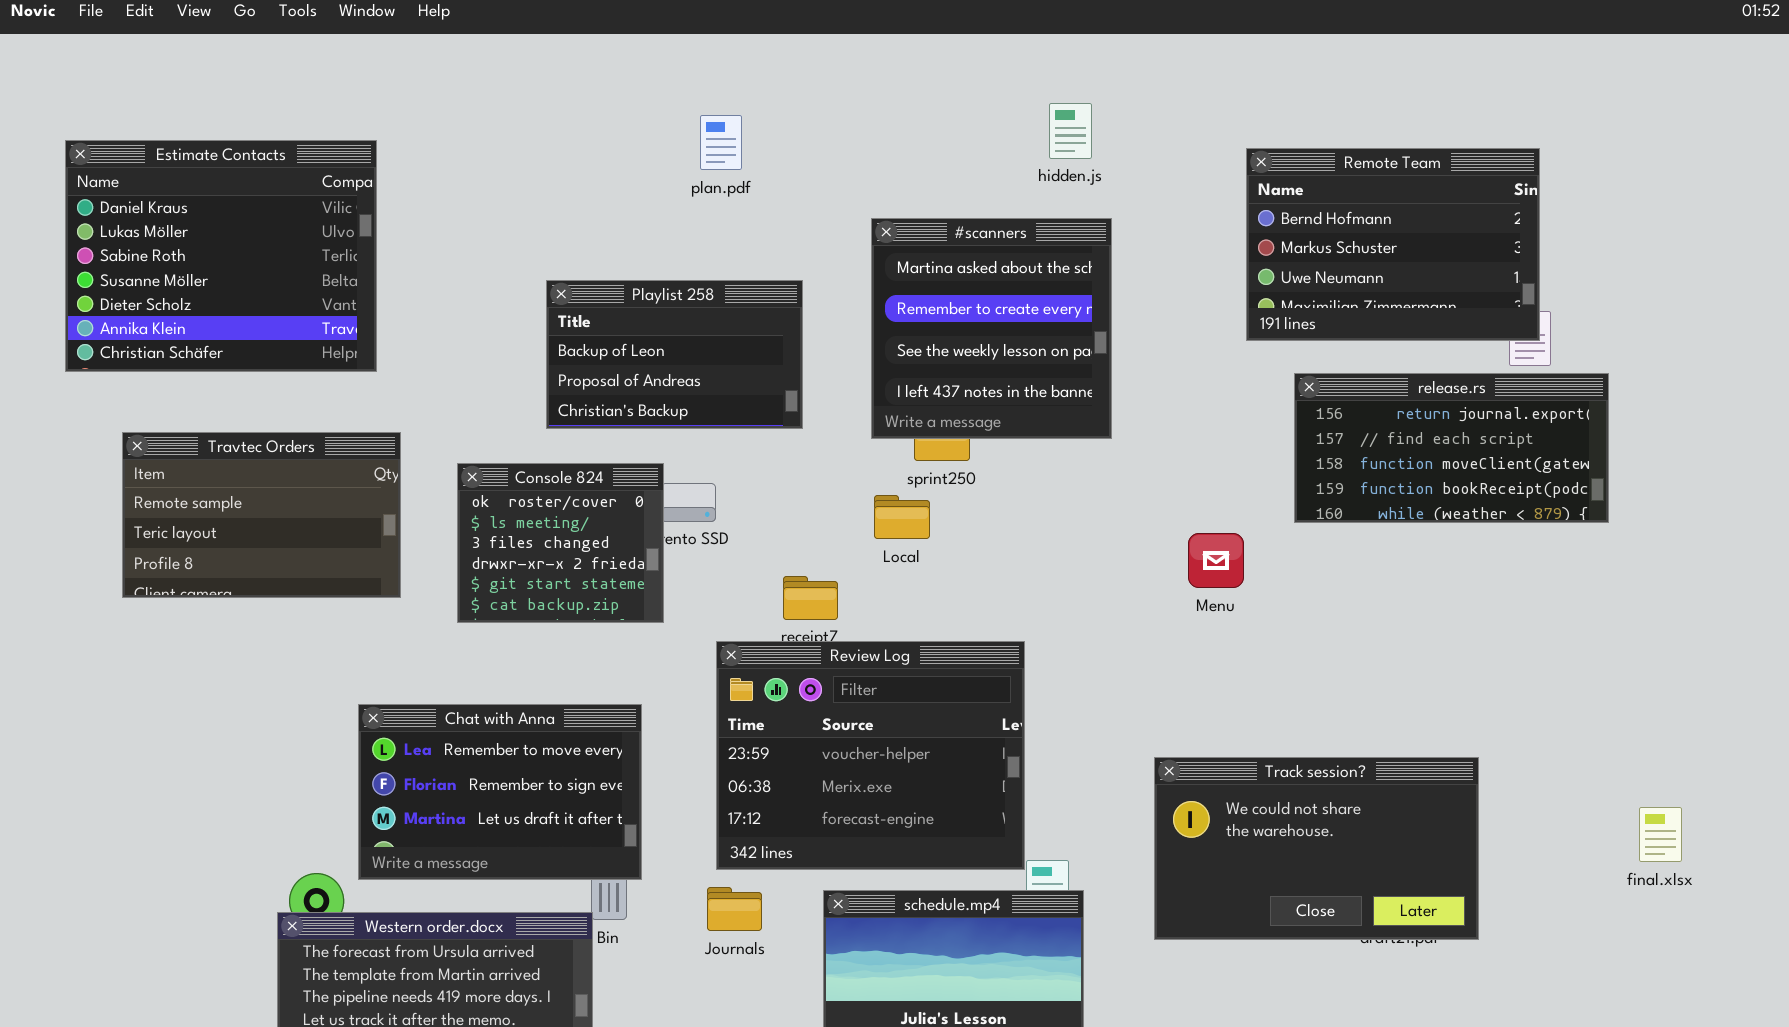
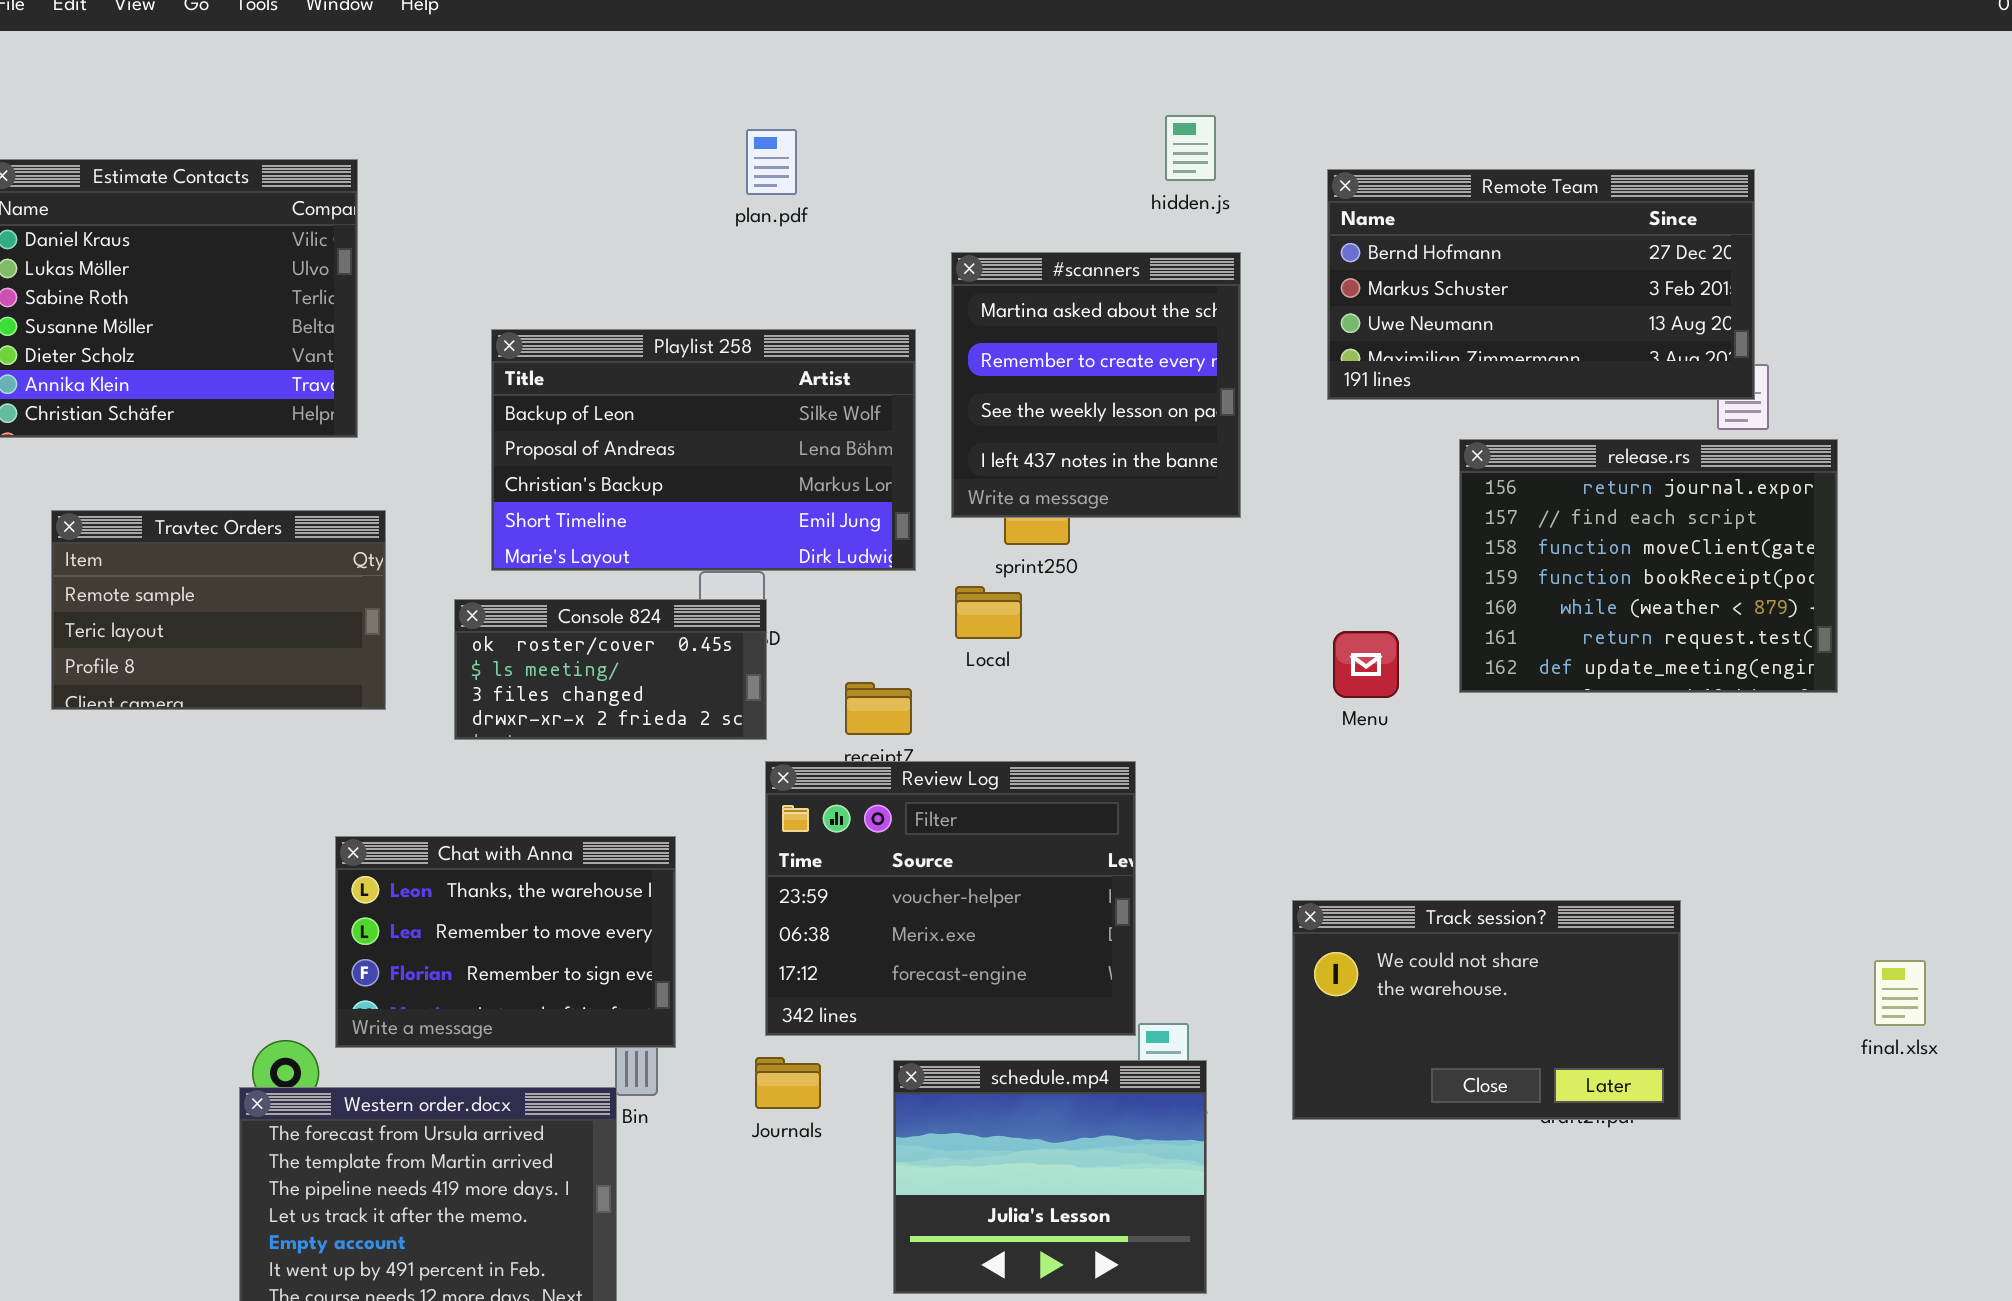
Remote Team: [1246,148,1540,341] -> [1327,169,1755,400], resized
Playlist 258: [546,280,803,429] -> [491,329,916,571], moved, resized
release.rs: [1294,373,1609,523] -> [1459,439,1838,693], resized
Console 824: [457,463,664,623] -> [454,599,767,740], resized
Chat with Anna: [358,704,642,880] -> [335,836,676,1048], scrolled up 1 row

